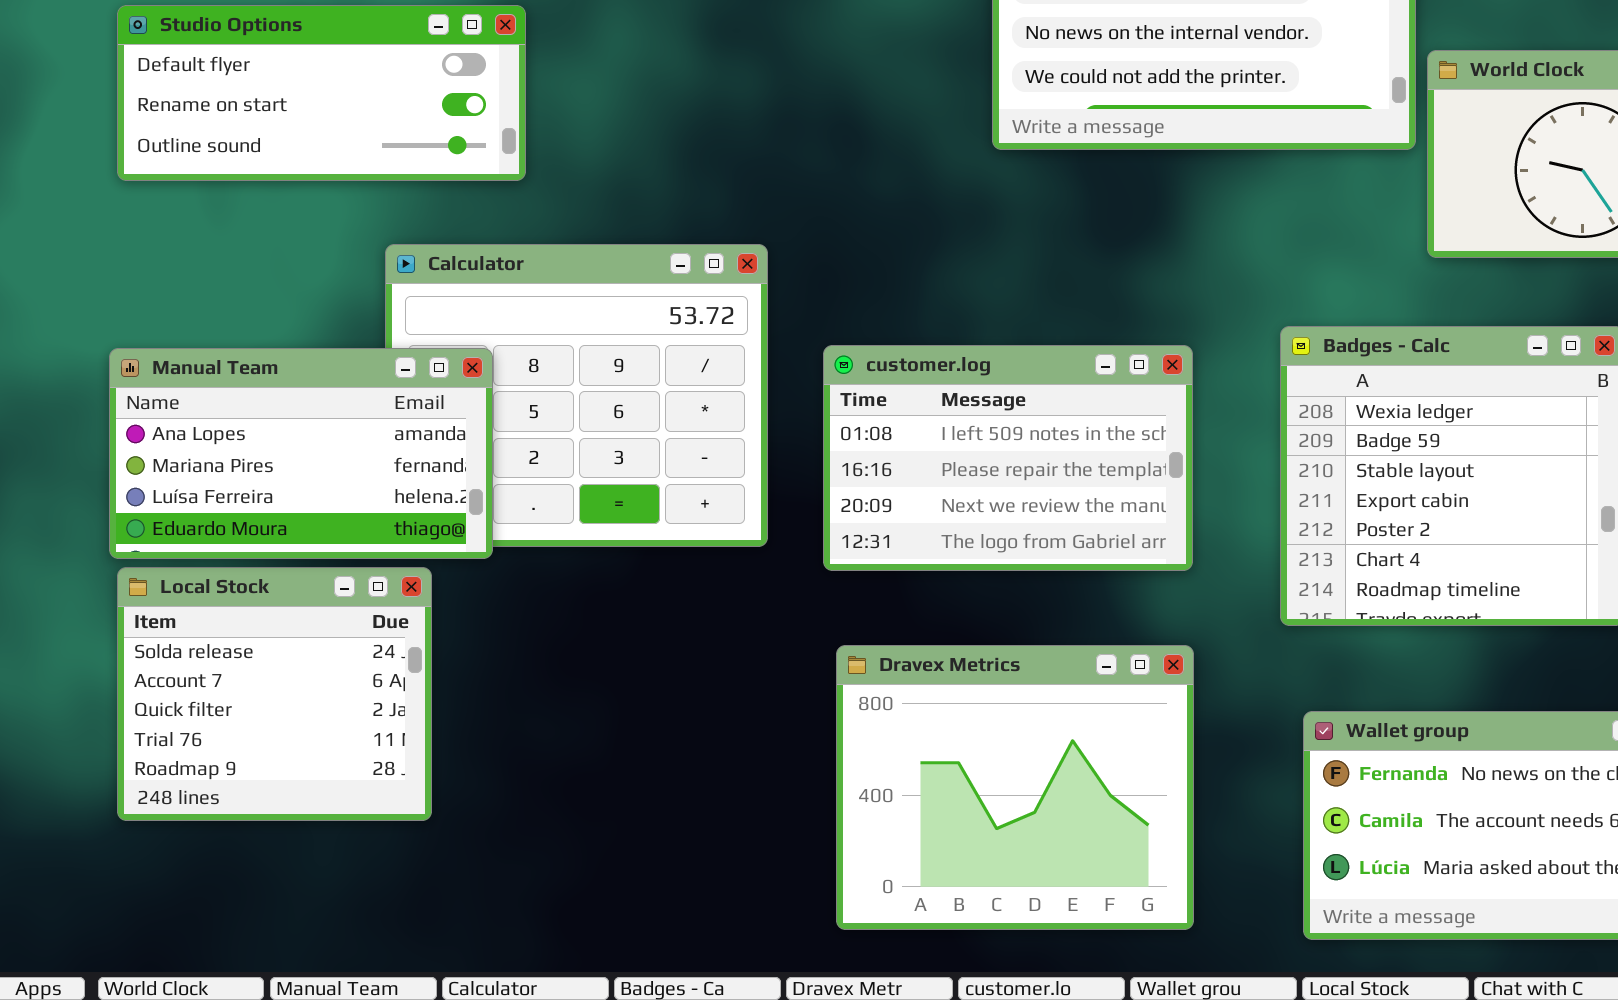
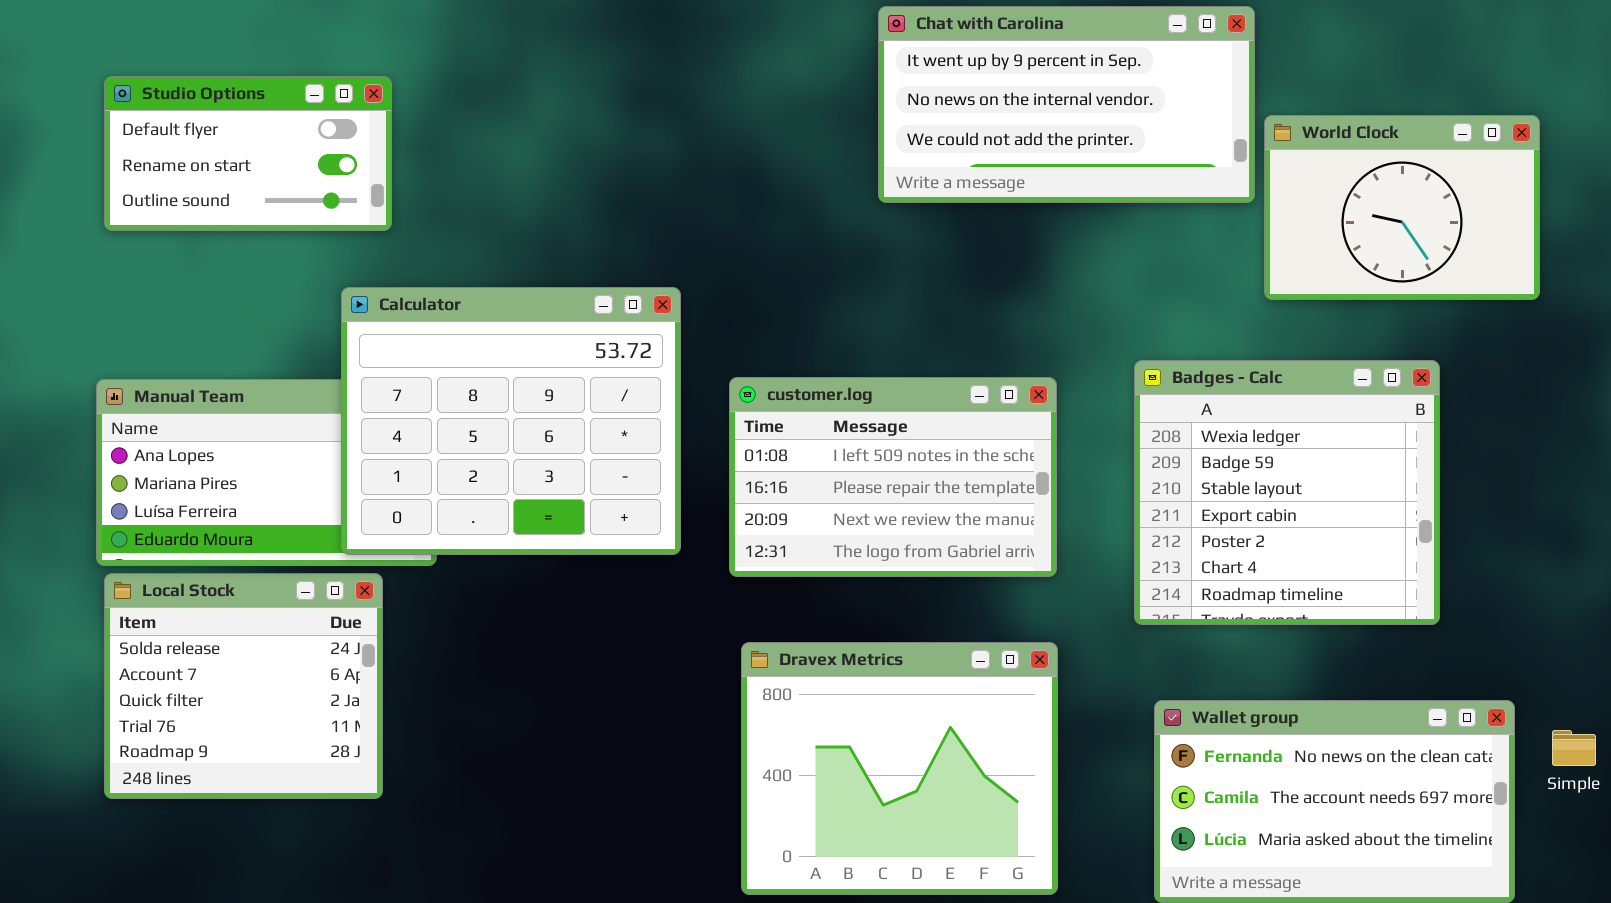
Studio Options: [117,5,526,181] -> [104,76,392,231], resized
Calculator: [385,244,768,547] -> [341,287,681,555], raised

